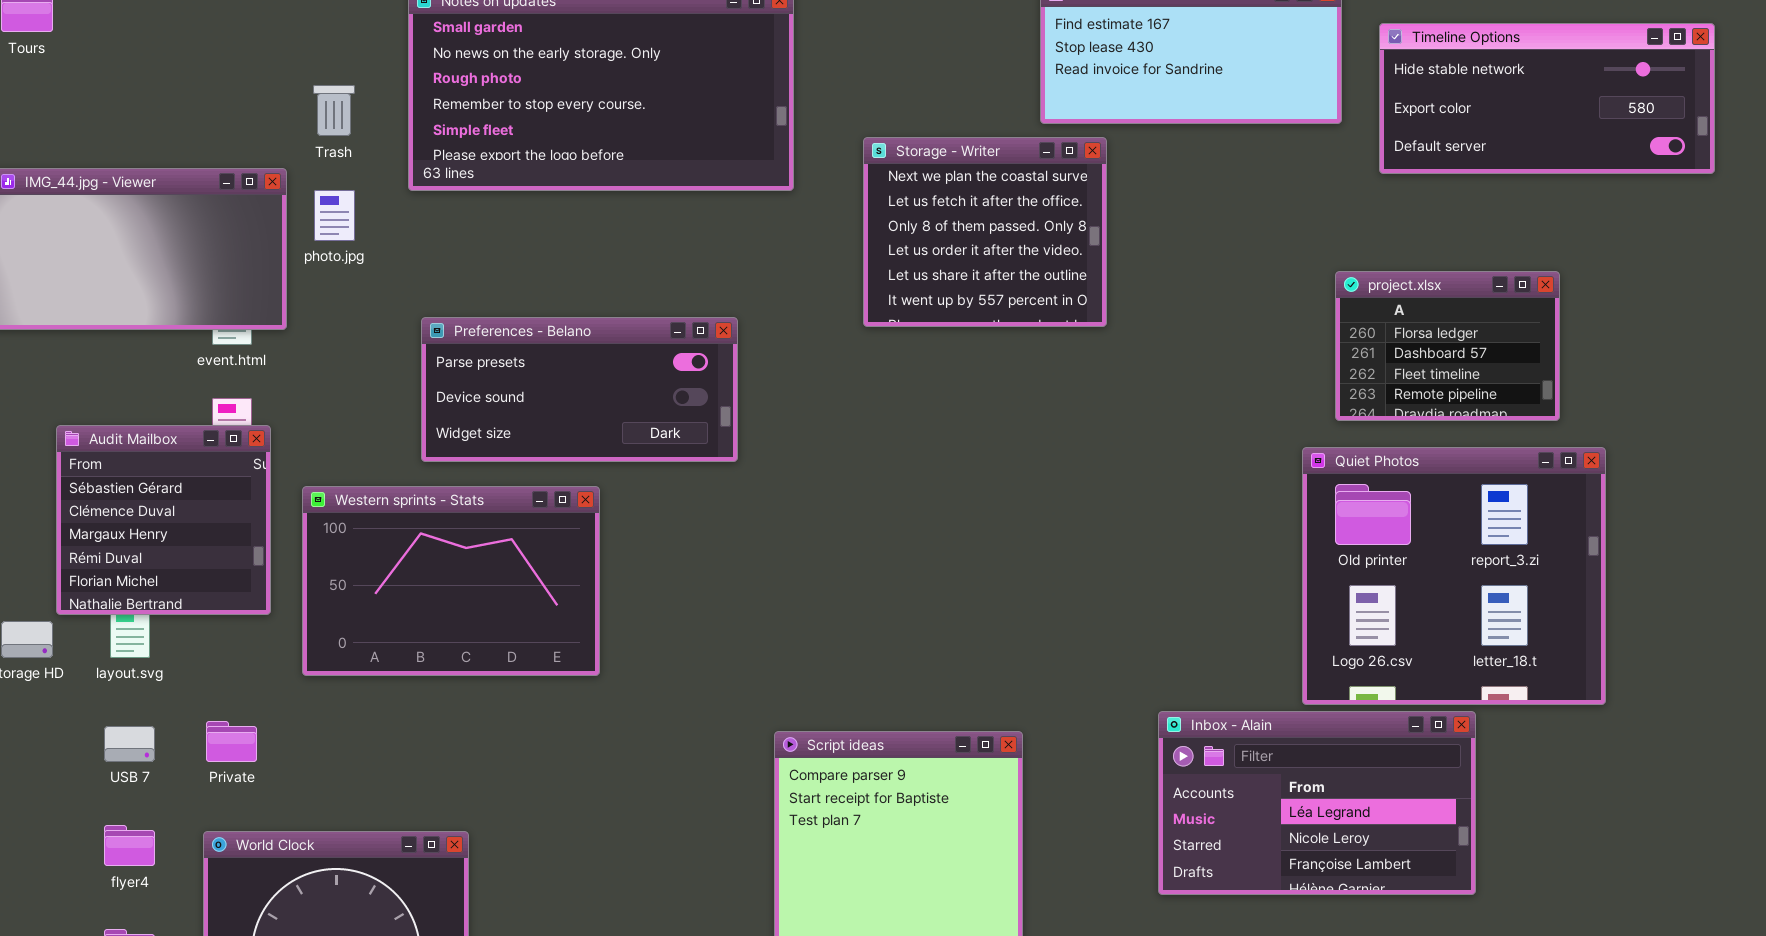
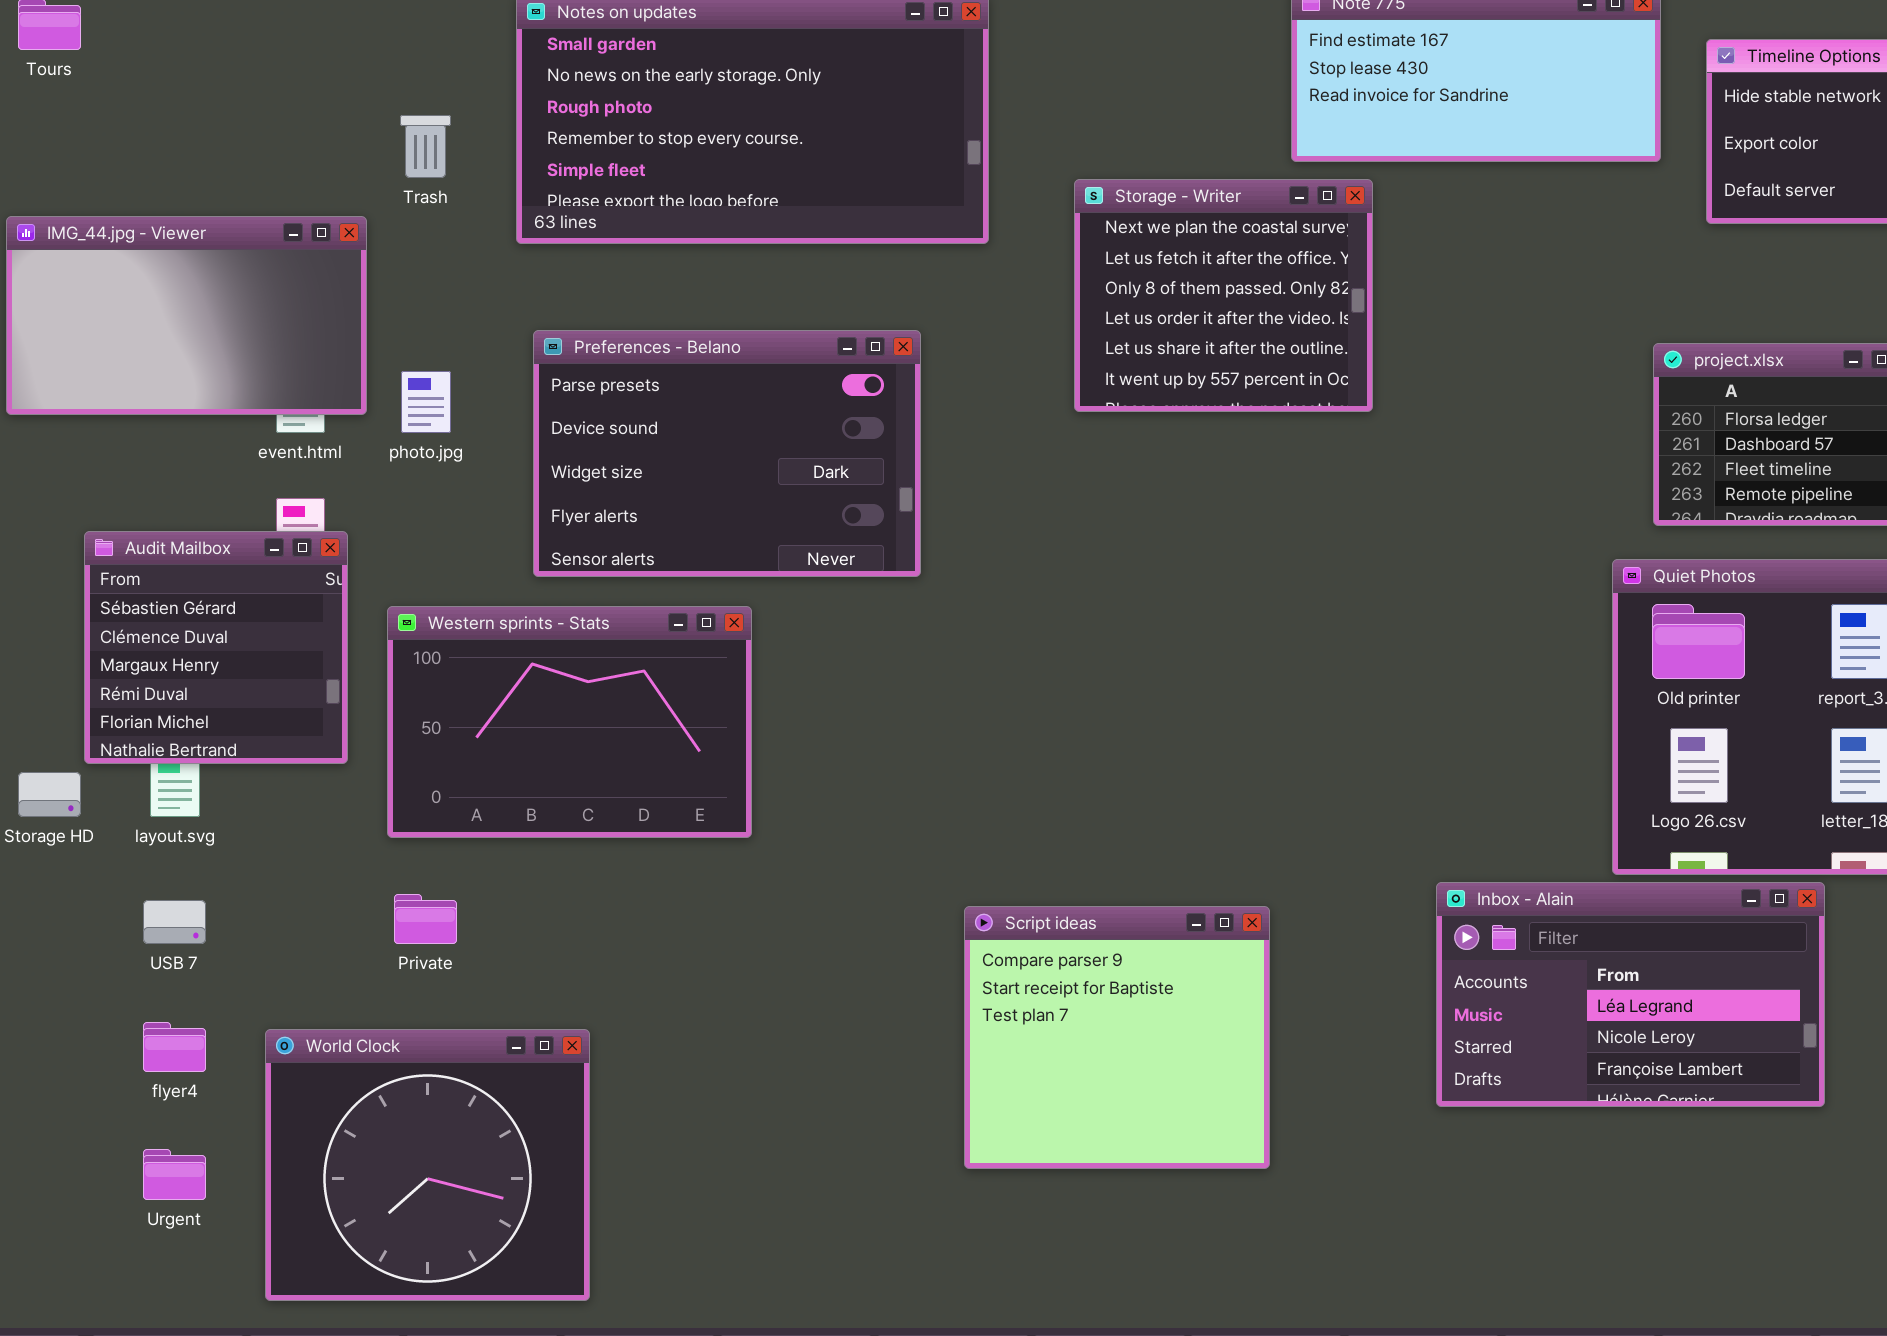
photo.jpg: [314,190,355,241] -> [401,371,451,433], moved
Preferences - Belano: [421,317,738,462] -> [533,330,921,577], resized
Private: [206,721,257,762] -> [394,894,457,944], moved

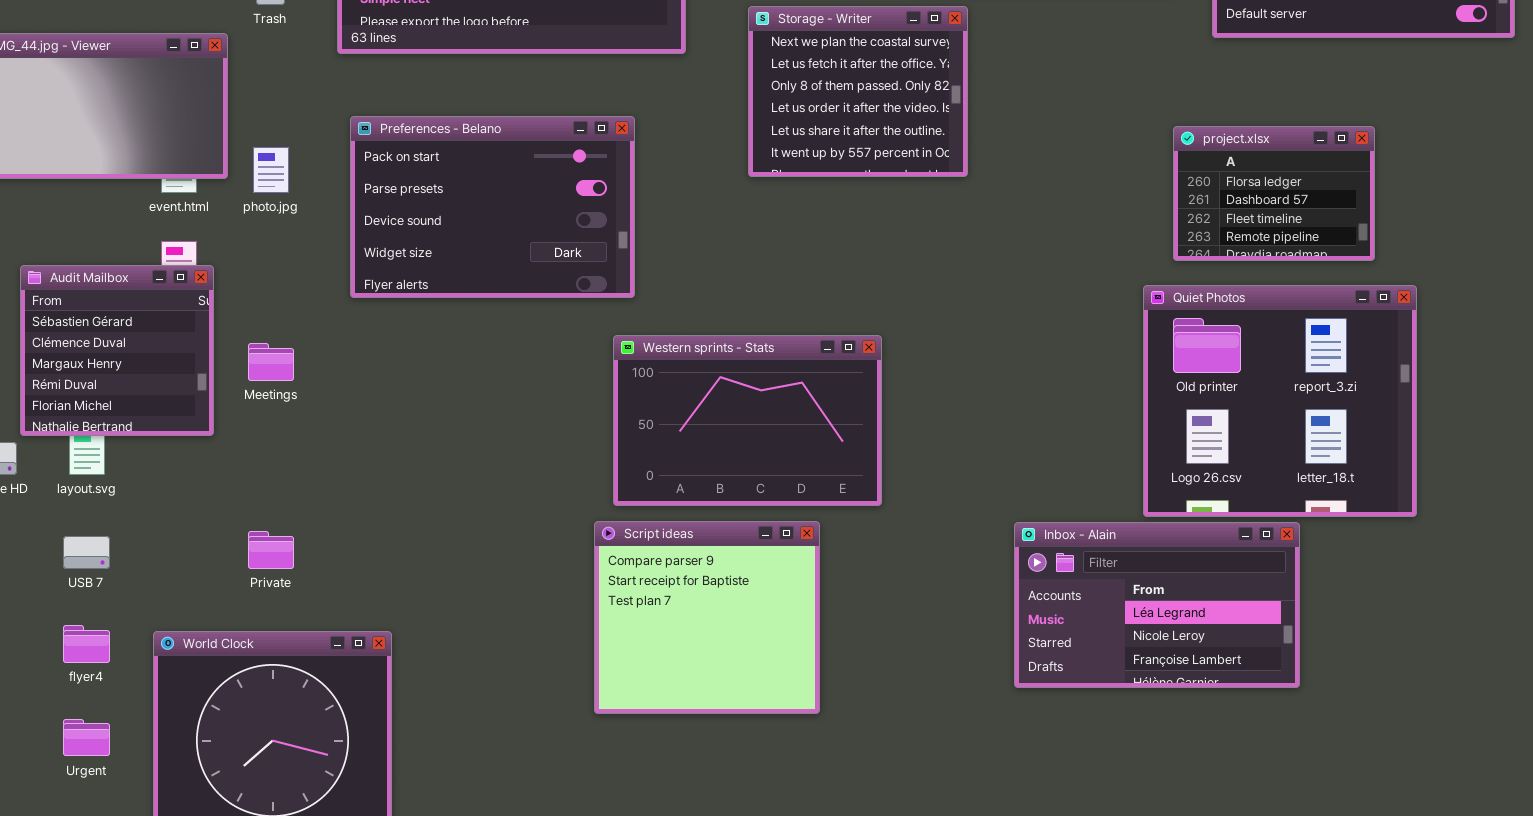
Preferences - Belano: [533,330,921,577] -> [350,116,635,298], scrolled up 1 row
Western sprints - Stats: [387,606,752,838] -> [613,335,882,506], moved
Script ideas: [964,906,1270,1169] -> [594,521,820,714], moved

